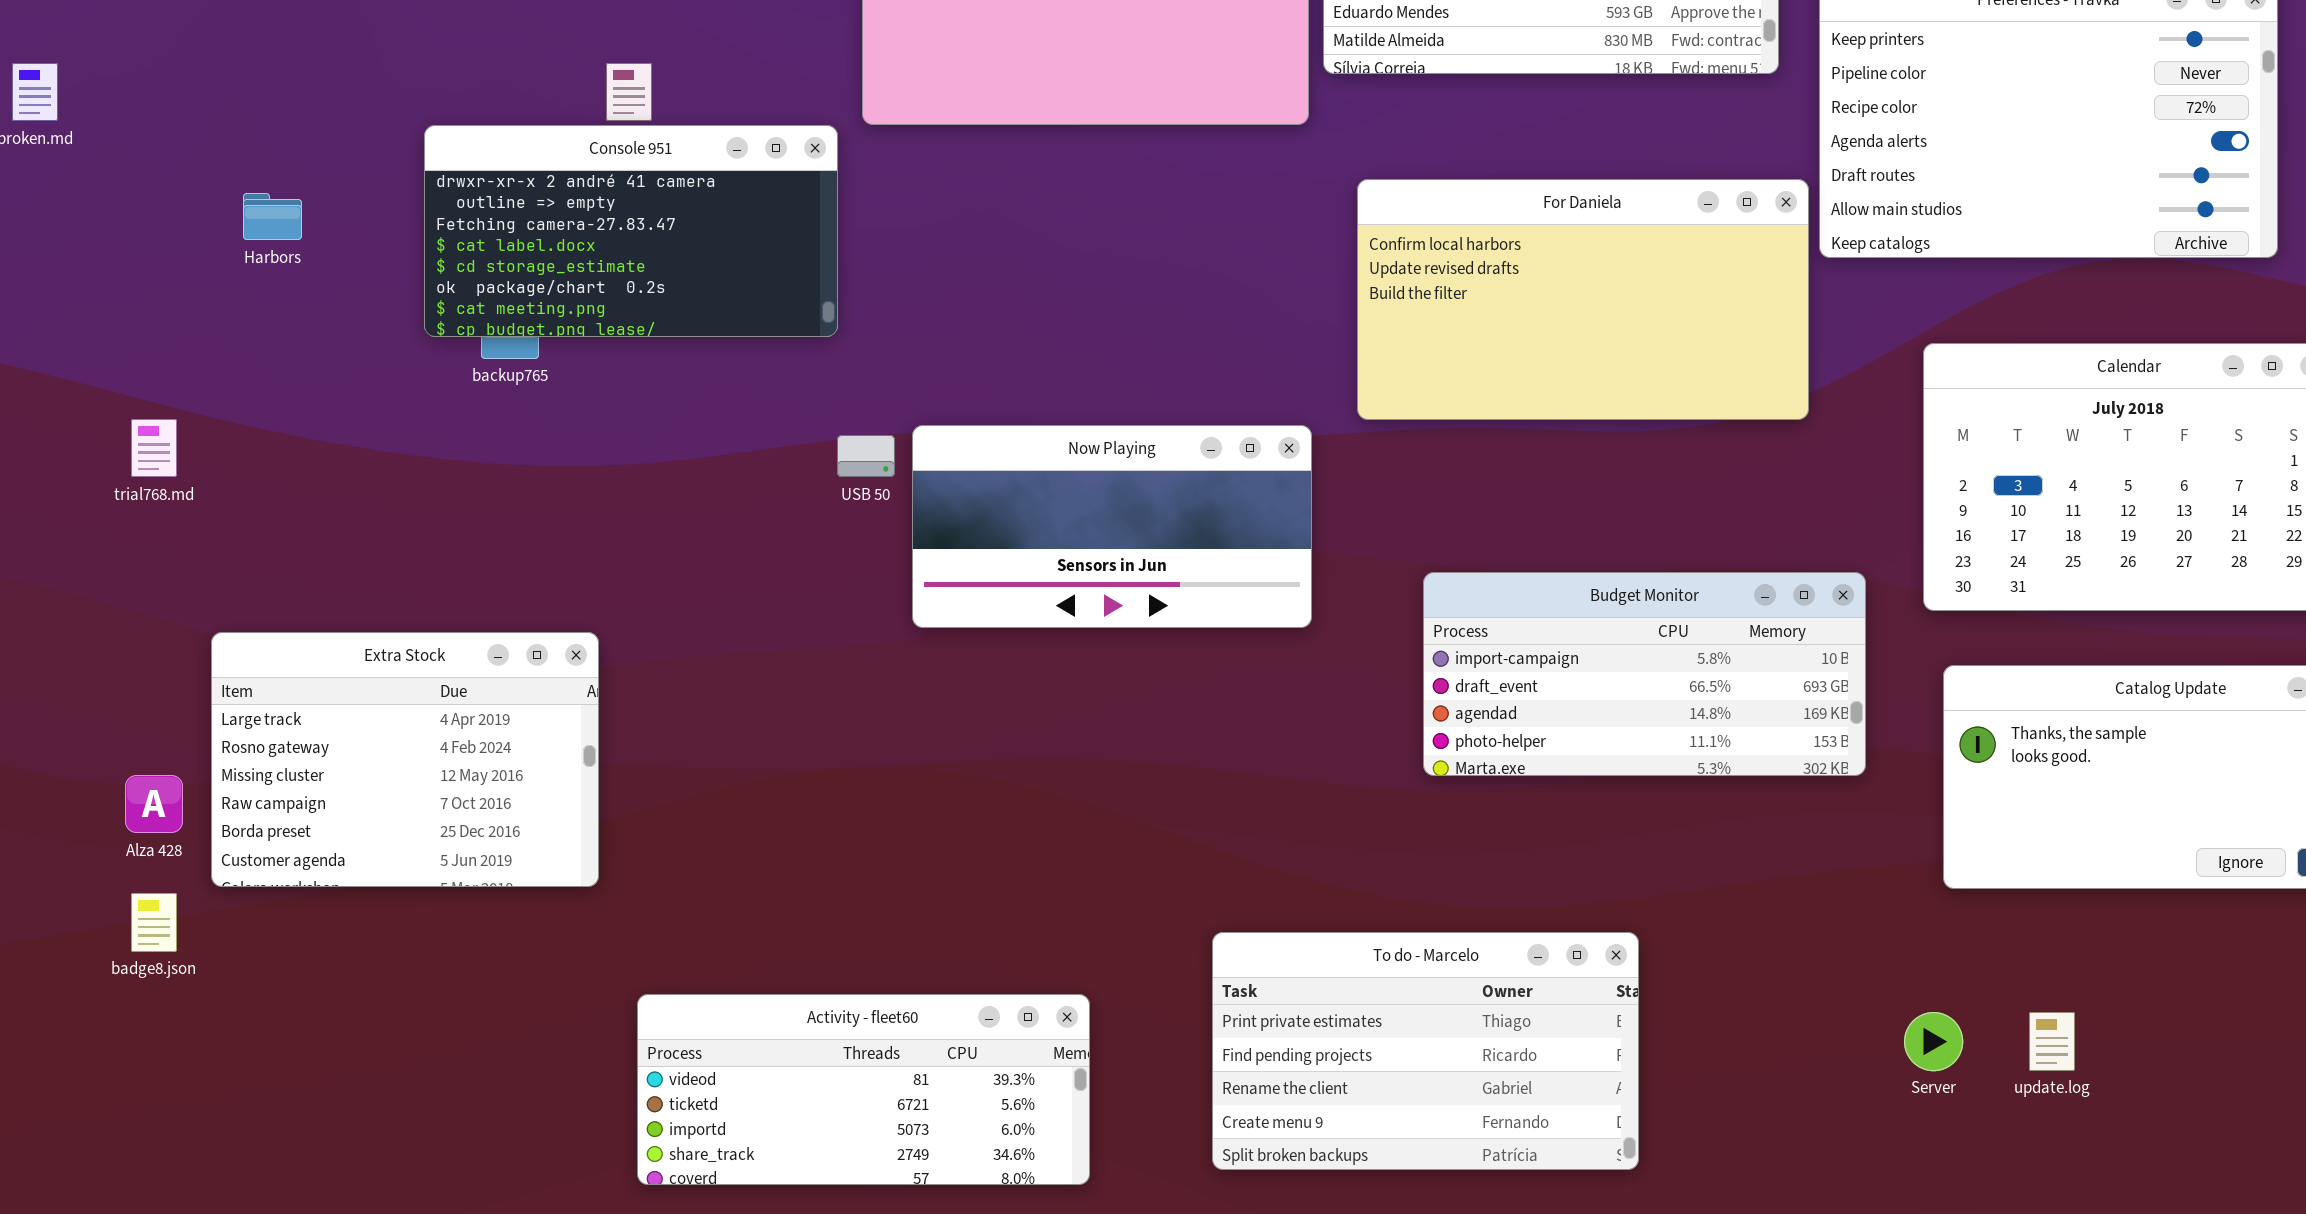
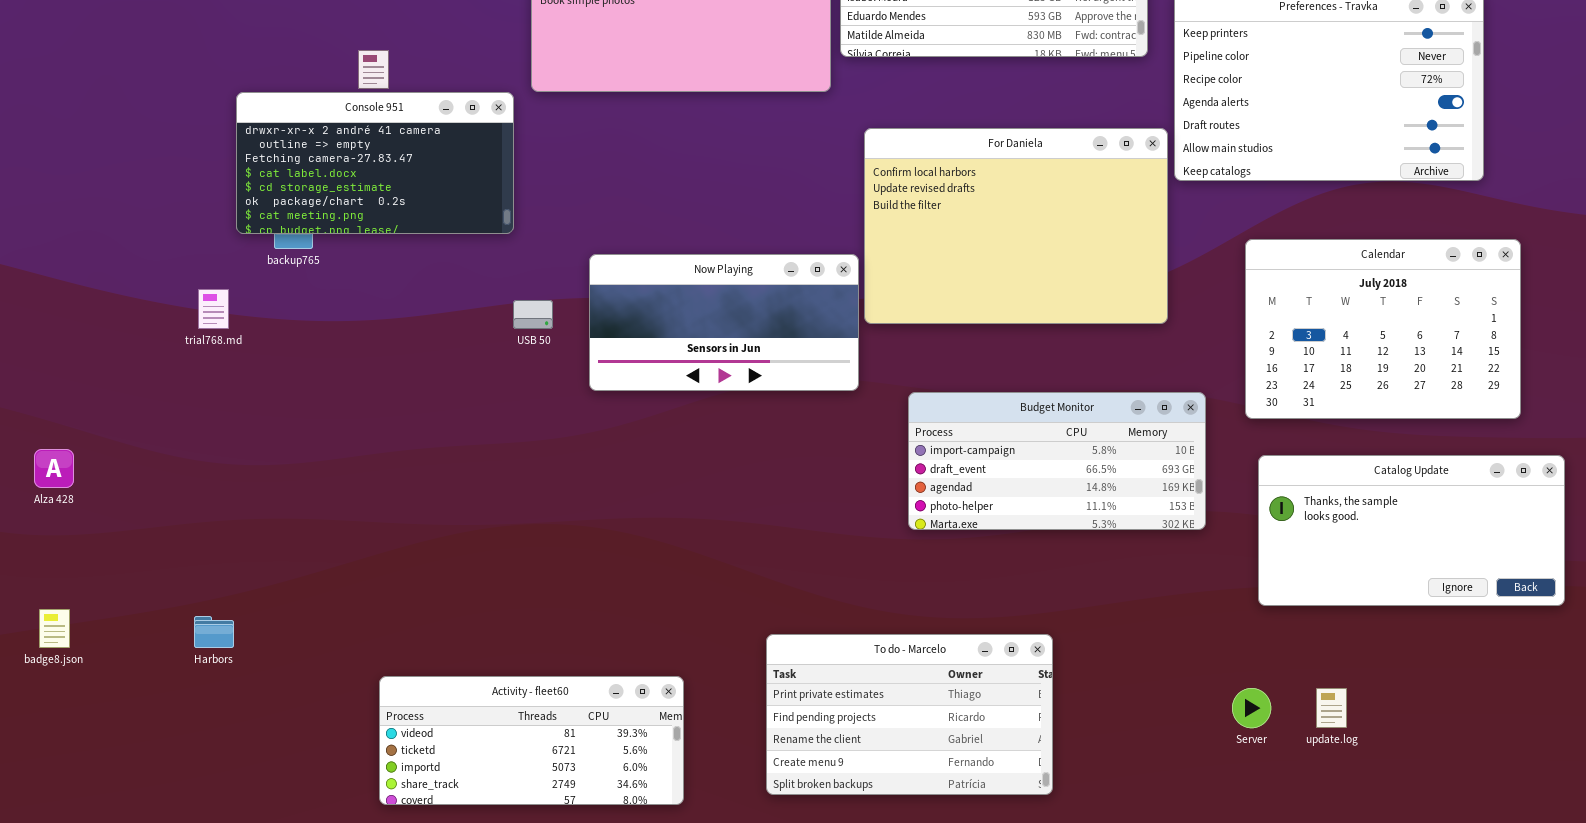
For Daniela: [1357,179,1809,420] -> [864,128,1168,324], resized
Harbors: [243,193,302,240] -> [194,616,234,648], moved
trial768.md: [131,419,177,477] -> [198,289,229,329], moved
Now Playing: [912,425,1312,628] -> [589,254,859,391], moved
Extra Stock: [211,632,599,887] -> none, closed
Alza 428: [125,775,183,833] -> [34,449,74,488], moved

